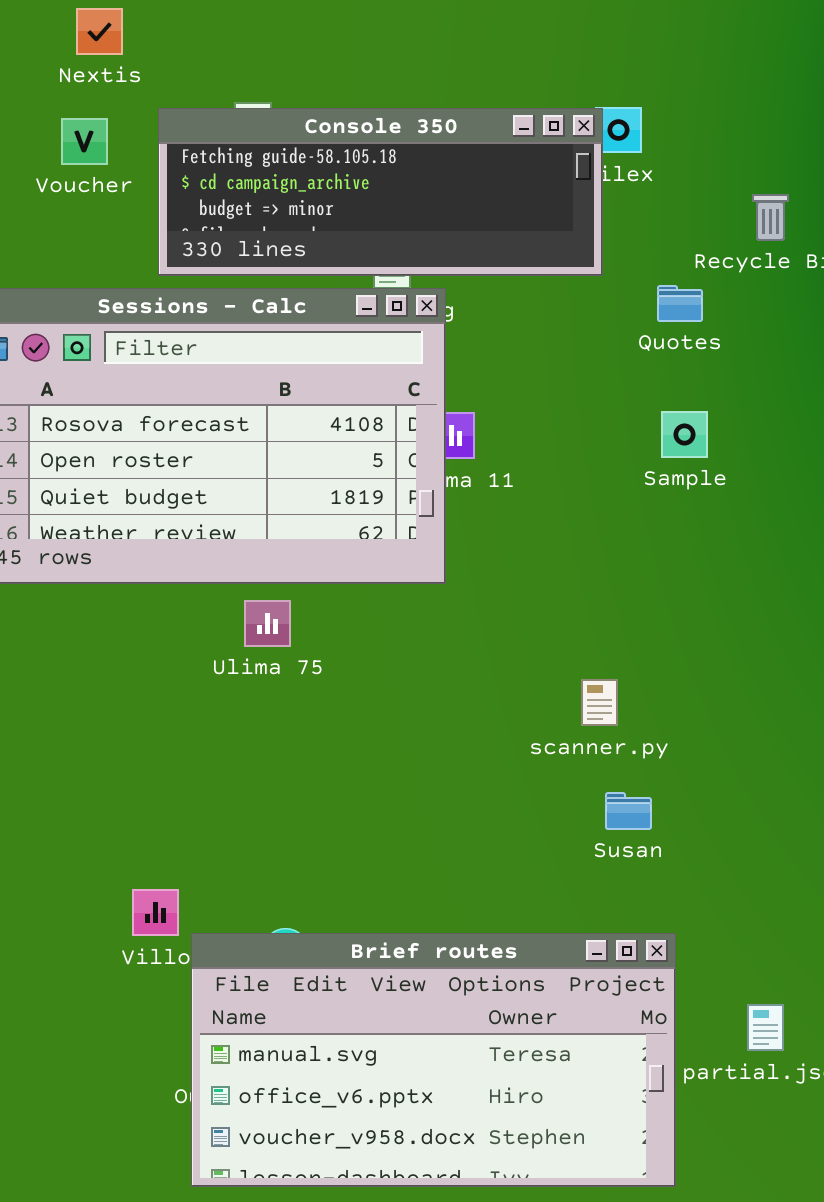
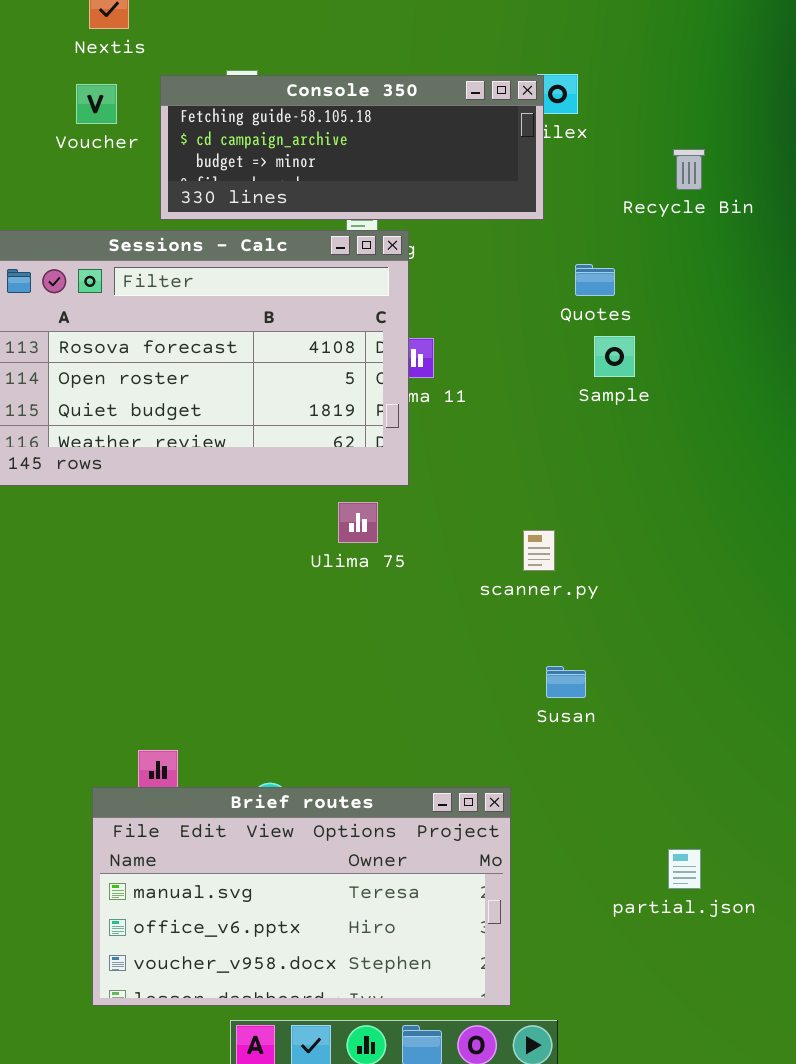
Quotes: [657,285,703,322] -> [575,264,615,296], moved
Ulima 75: [244,600,291,647] -> [338,502,378,543], moved
scanner.py: [581,679,618,726] -> [523,530,555,571], moved
Brief routes: [191,933,676,1187] -> [92,787,511,1006], moved

